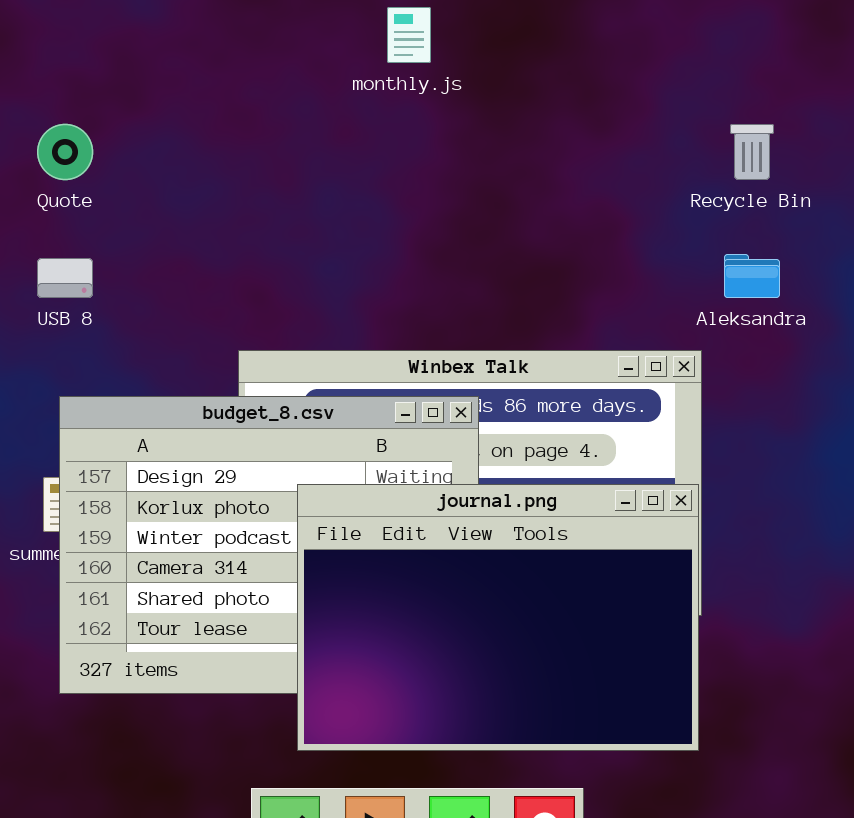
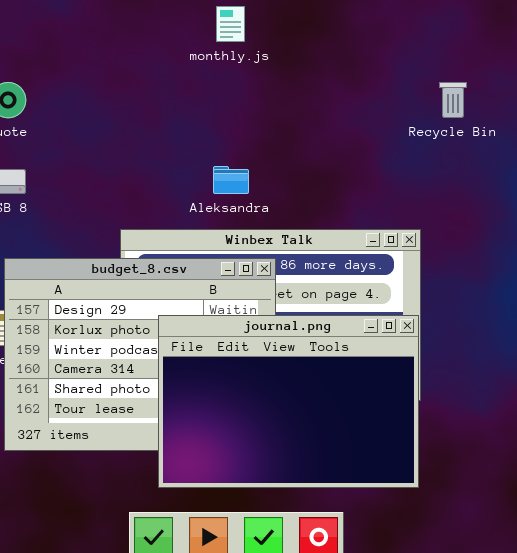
Aleksandra: [724,254,780,298] -> [213,166,249,194], moved

